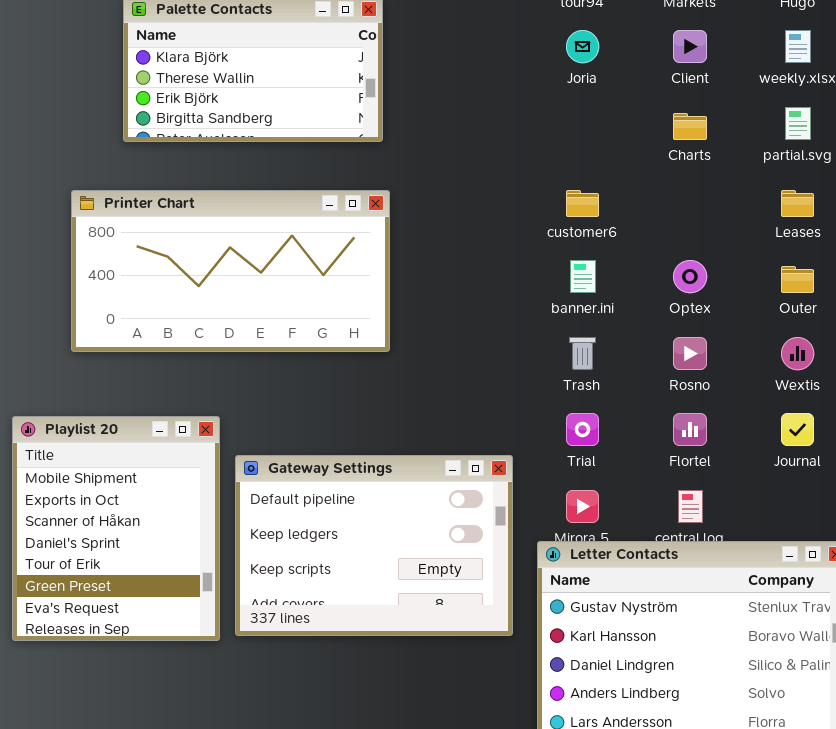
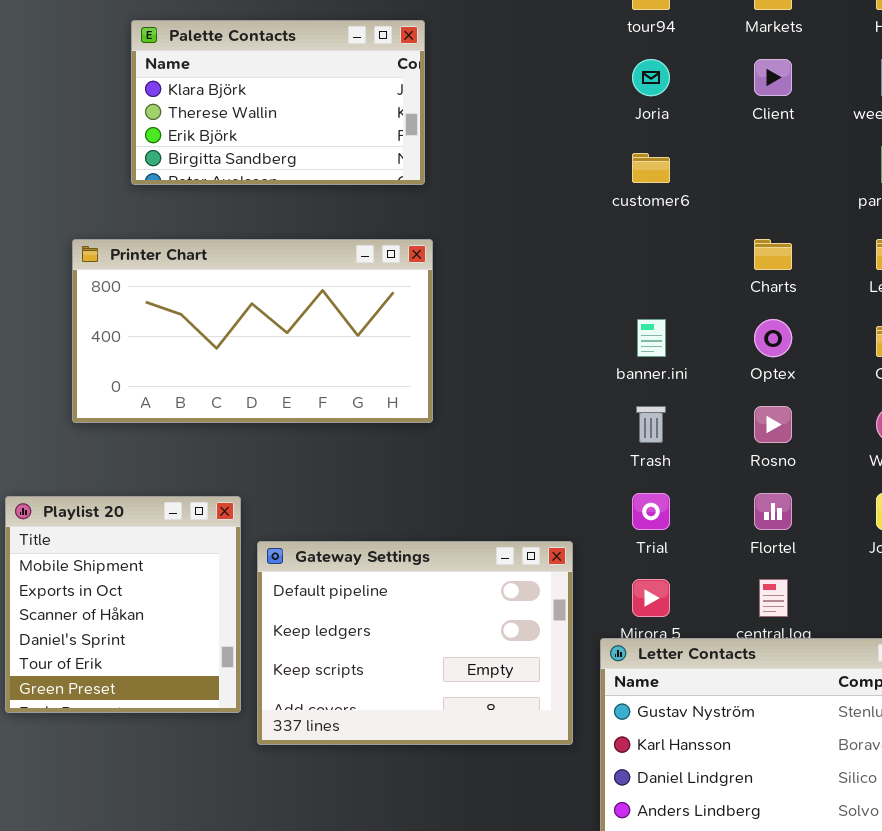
Charts: [673,113,707,140] -> [754,239,792,270], moved
customer6: [566,190,599,217] -> [632,153,670,183], moved
Playlist 20: [12,416,220,641] -> [5,496,241,713], resized

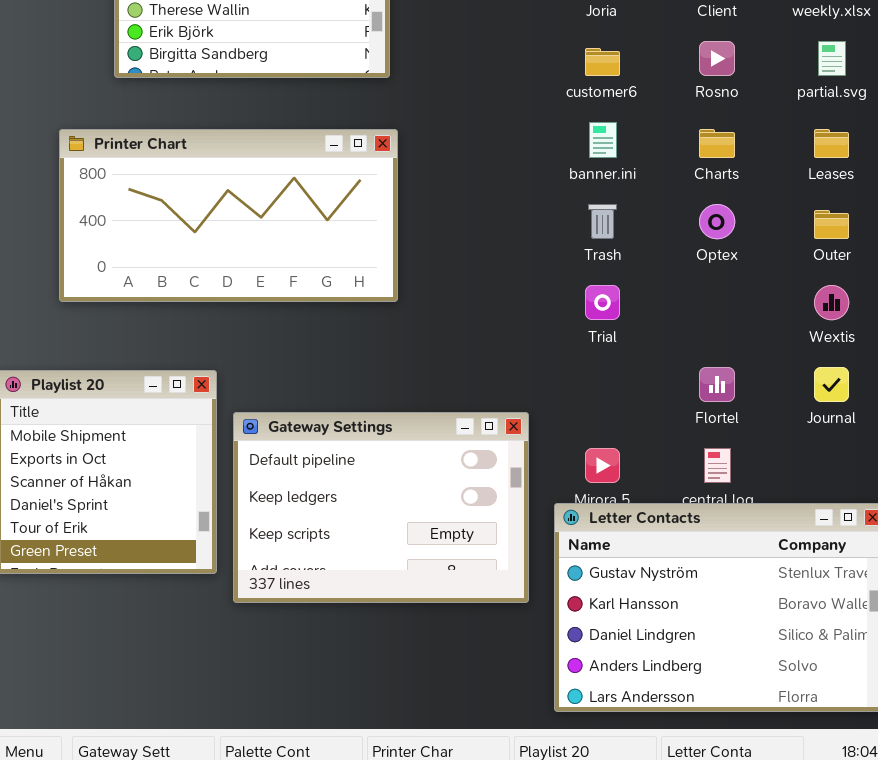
banner.ini: [637,319,666,357] -> [589,122,617,158], moved
Trash: [636,406,666,443] -> [588,204,617,239], moved
Rosno: [754,406,792,443] -> [699,41,735,76], moved
Trial: [632,493,670,530] -> [585,285,620,320], moved

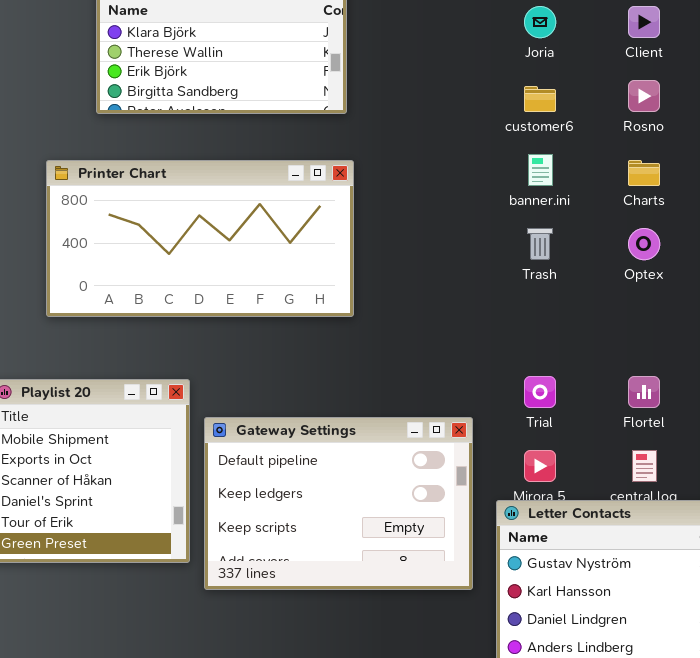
Trial: [585,285,620,320] -> [524,376,556,408], moved

